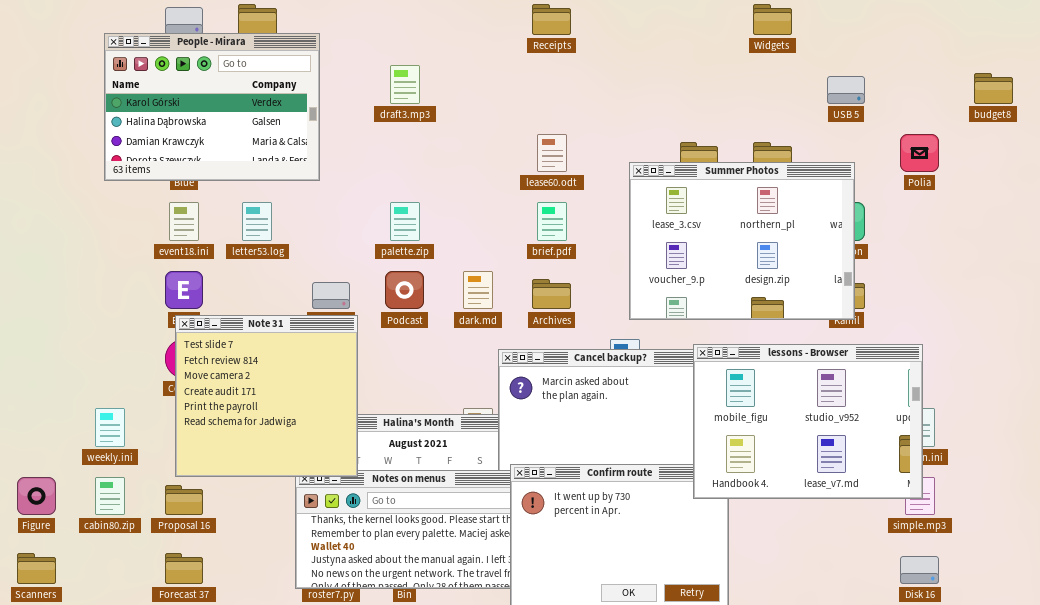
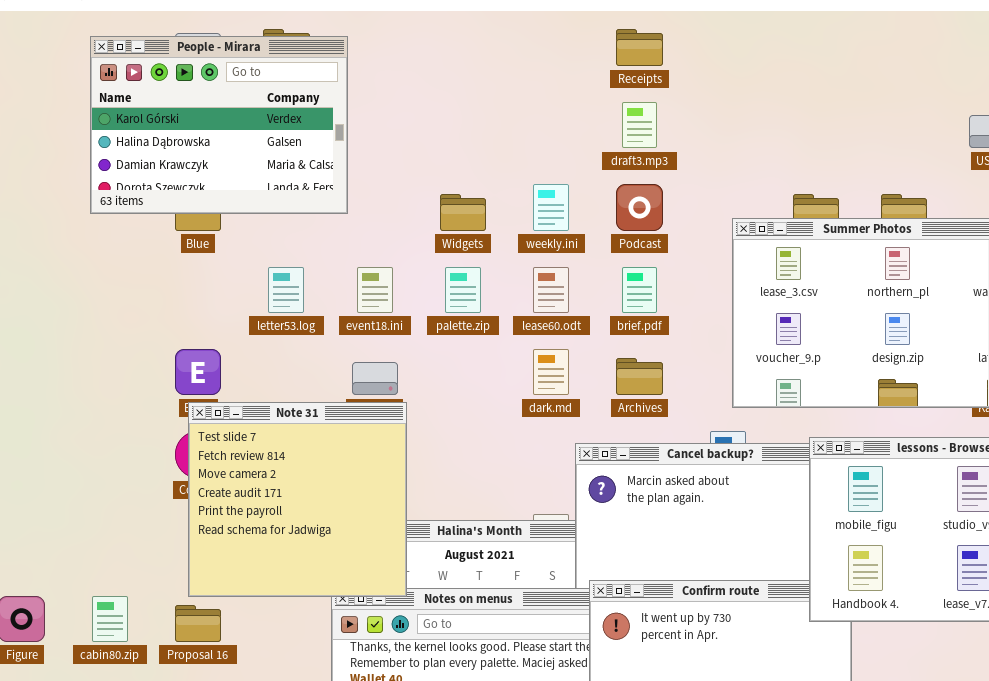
Widgets: [753,4,792,35] -> [440,194,486,231], moved
People - Mirara: [104,33,320,181] -> [90,36,348,214], moved
draft3.mp3: [390,65,420,104] -> [622,102,657,148], moved
lease60.odt: [537,134,567,172] -> [533,267,569,313], moved
event18.ini: [169,202,199,241] -> [357,267,393,313], moved
Podcast: [385,271,424,309] -> [616,184,663,231], moved
weekly.ini: [95,408,125,447] -> [533,184,569,231], moved

